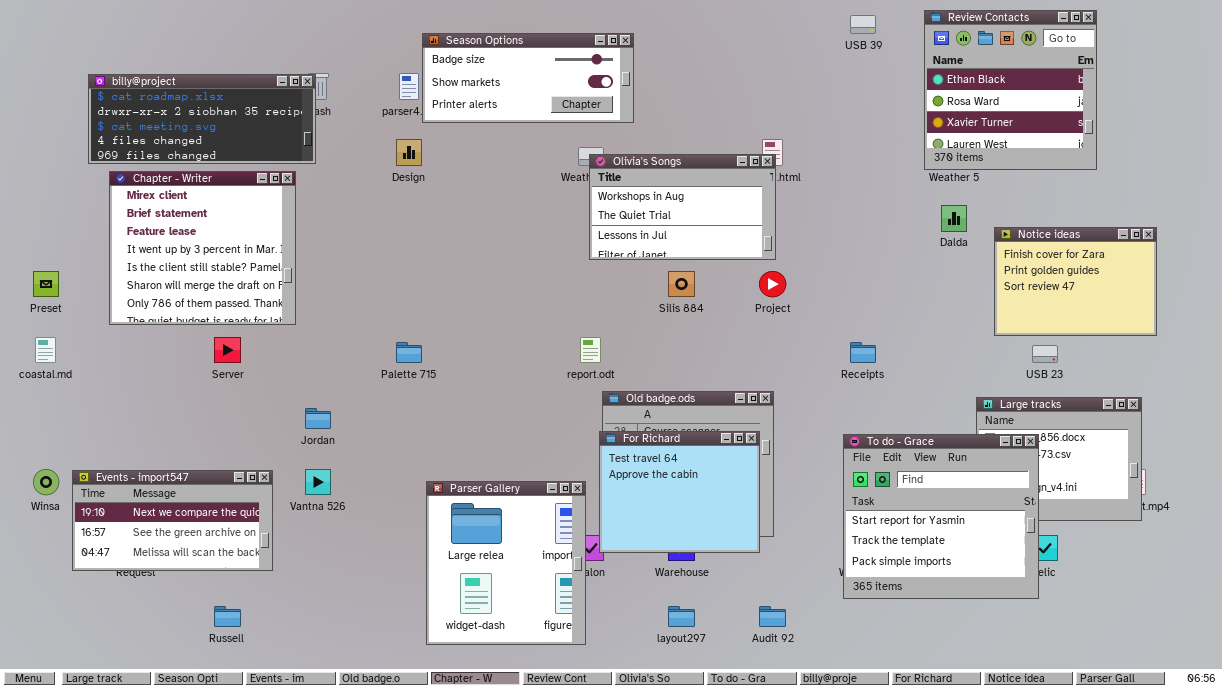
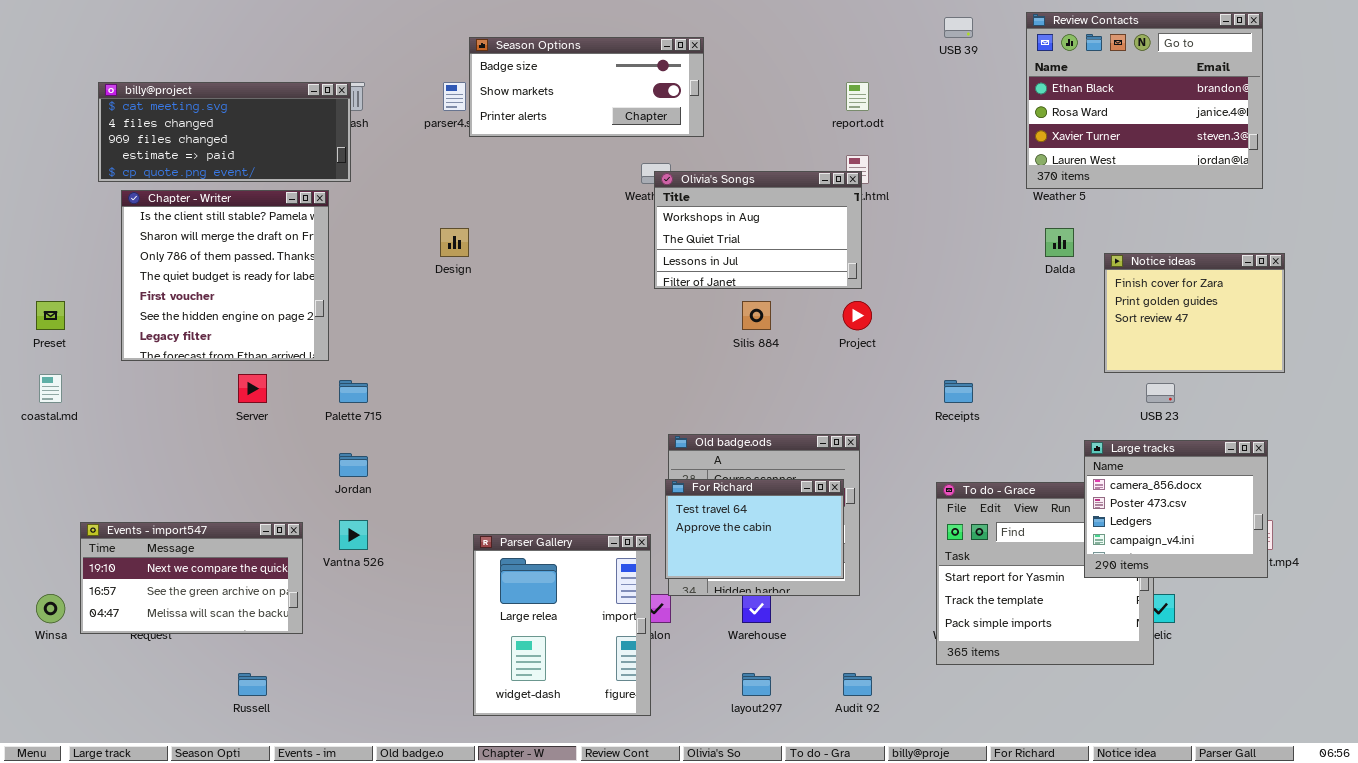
Review Contacts: [924,10,1097,170] -> [1026,12,1263,189], resized
billy@project: [88,74,316,164] -> [98,82,351,182], scrolled down 2 rows
Design: [396,139,422,166] -> [440,228,469,257], moved
Chapter - Writer: [109,171,296,325] -> [121,190,329,361], scrolled down 4 rows
report.odt: [580,337,601,363] -> [846,82,869,111], moved
Palette 715: [396,342,422,363] -> [339,380,368,403], moved
Large tracks: [976,397,1142,521] -> [1084,440,1268,578], raised
For Richard: [599,431,760,553] -> [665,479,844,579], resized
Winsa: [33,469,59,495] -> [36,594,65,623], moved

